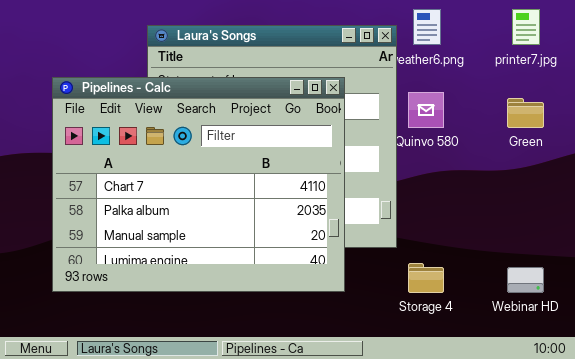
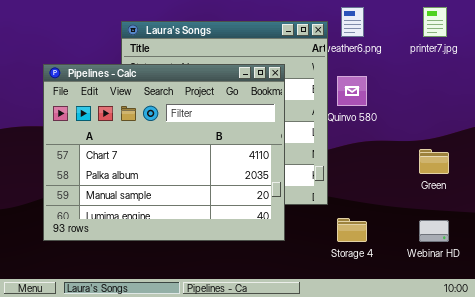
Green: [507,98,544,128] -> [419,149,449,174], moved

